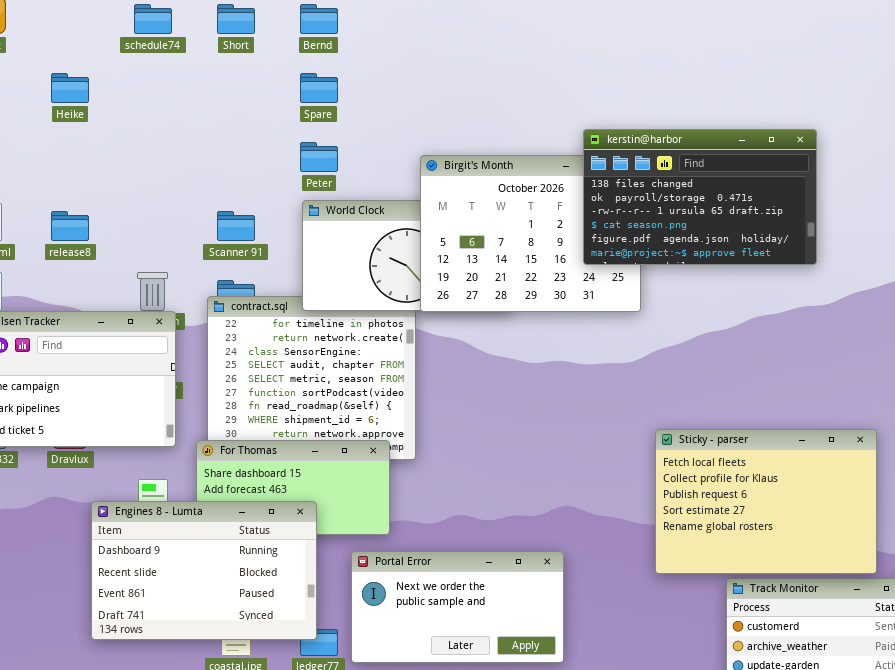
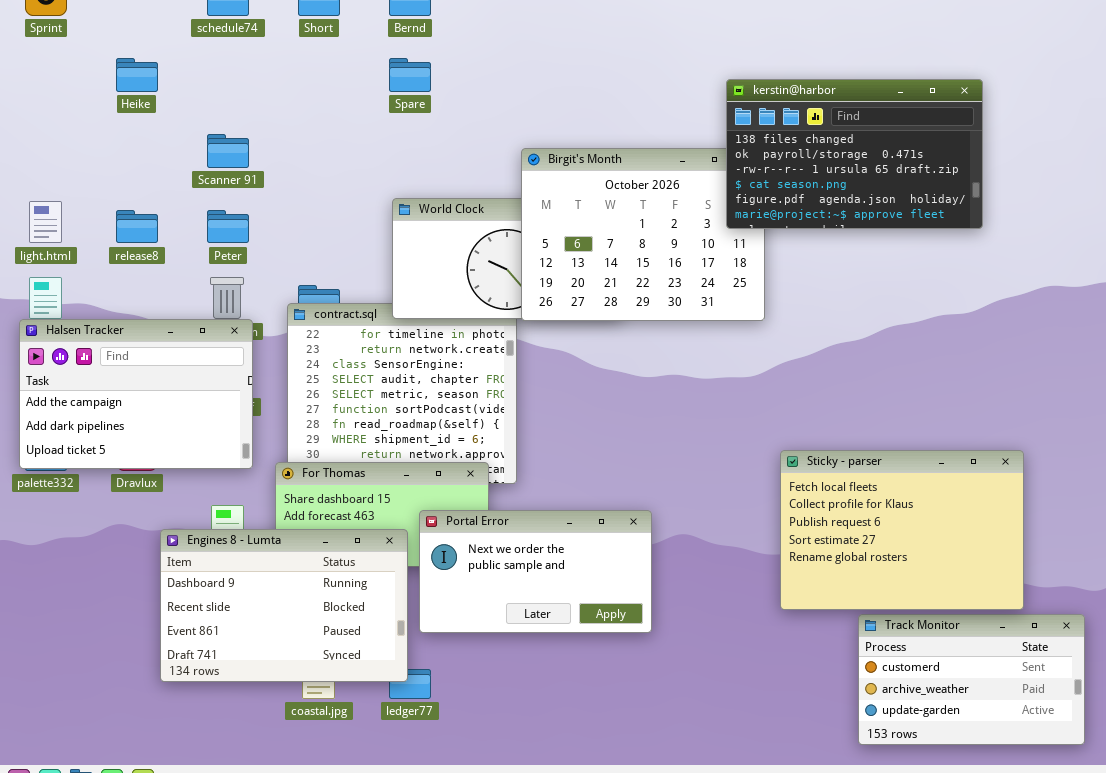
kerstin@harbor: [583,129,817,265] -> [726,79,983,229], moved
Peter: [300,142,338,172] -> [207,210,249,243], moved
Scanner 91: [217,211,255,241] -> [207,134,249,168], moved
Portal Error: [351,551,564,663] -> [419,510,652,633], moved

